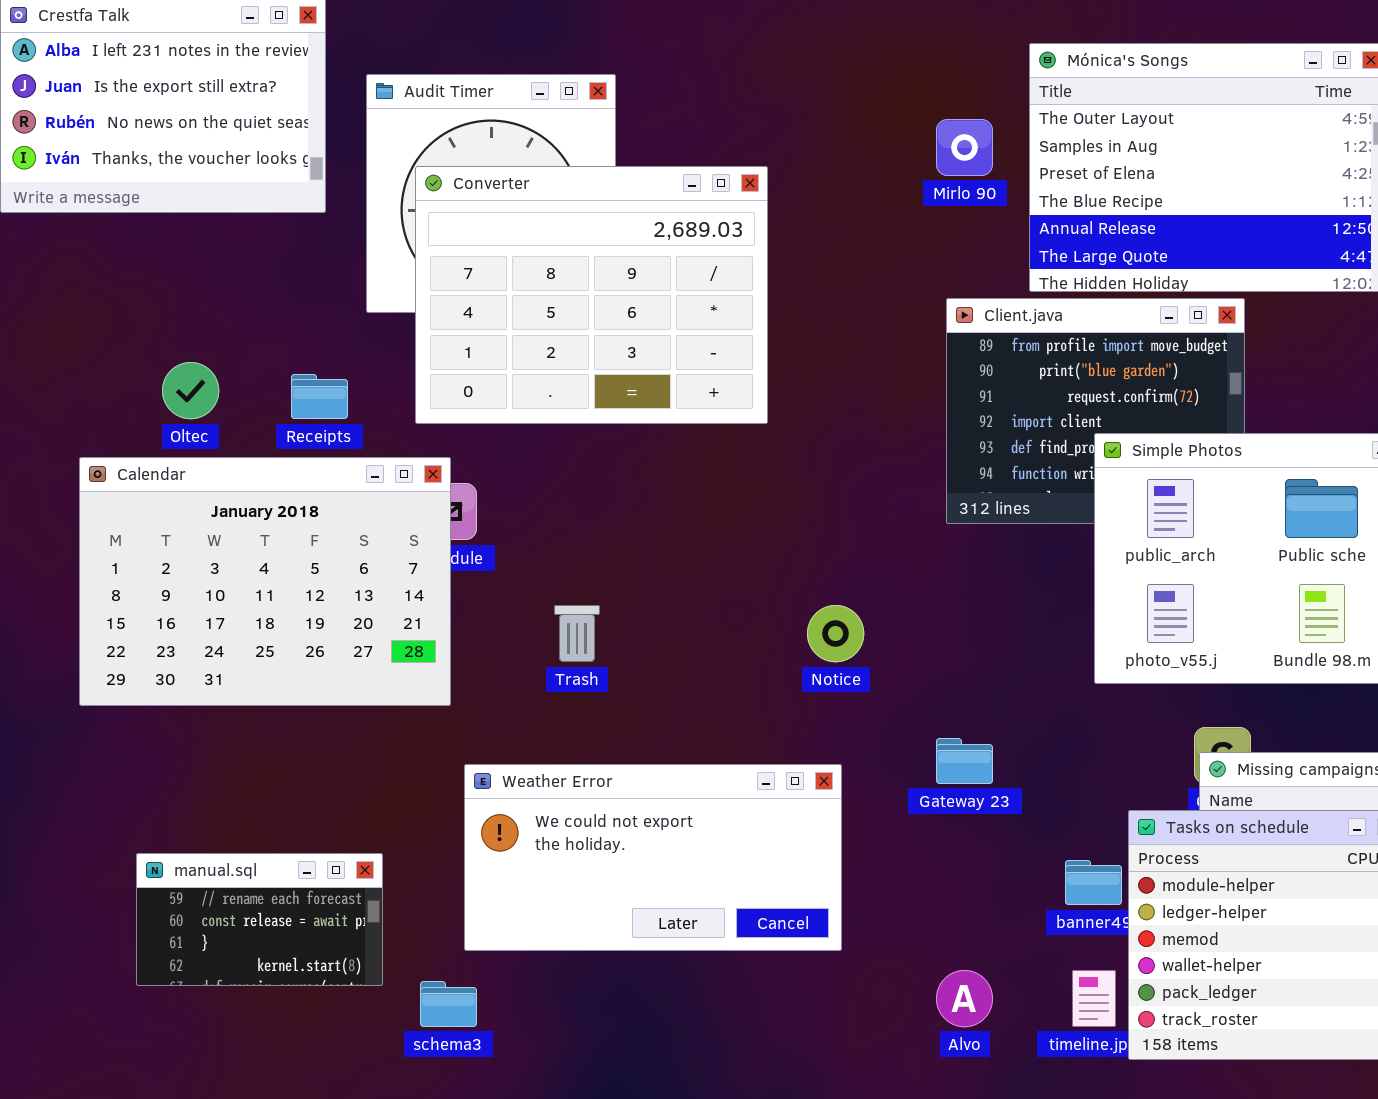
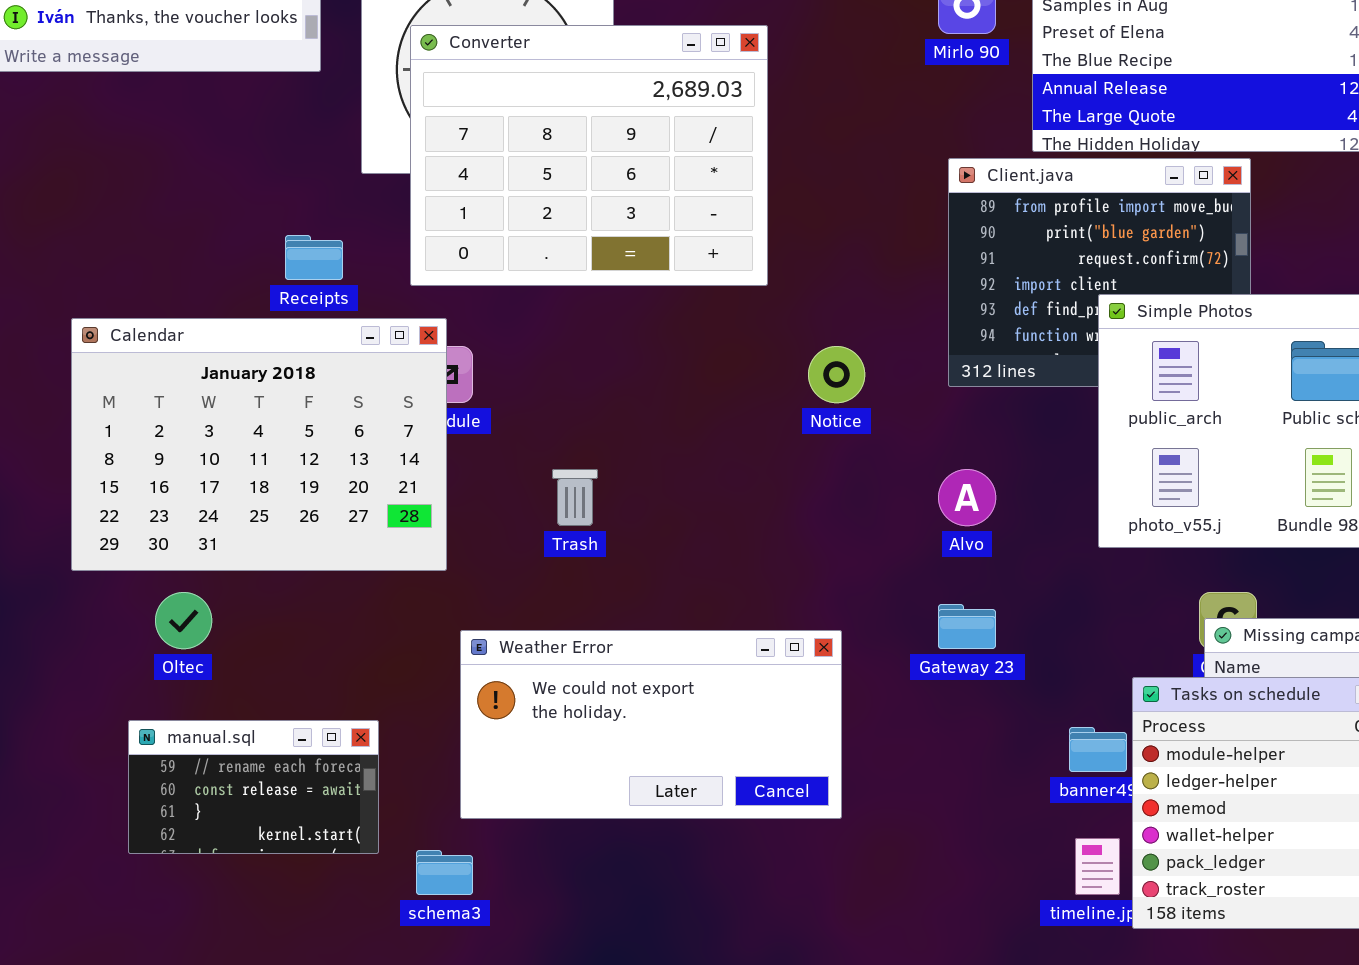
Oltec: [162,362,219,419] -> [155,592,212,649], moved
Notice: [807,605,864,662] -> [808,346,865,403], moved
Alvo: [936,970,993,1027] -> [938,469,996,526], moved

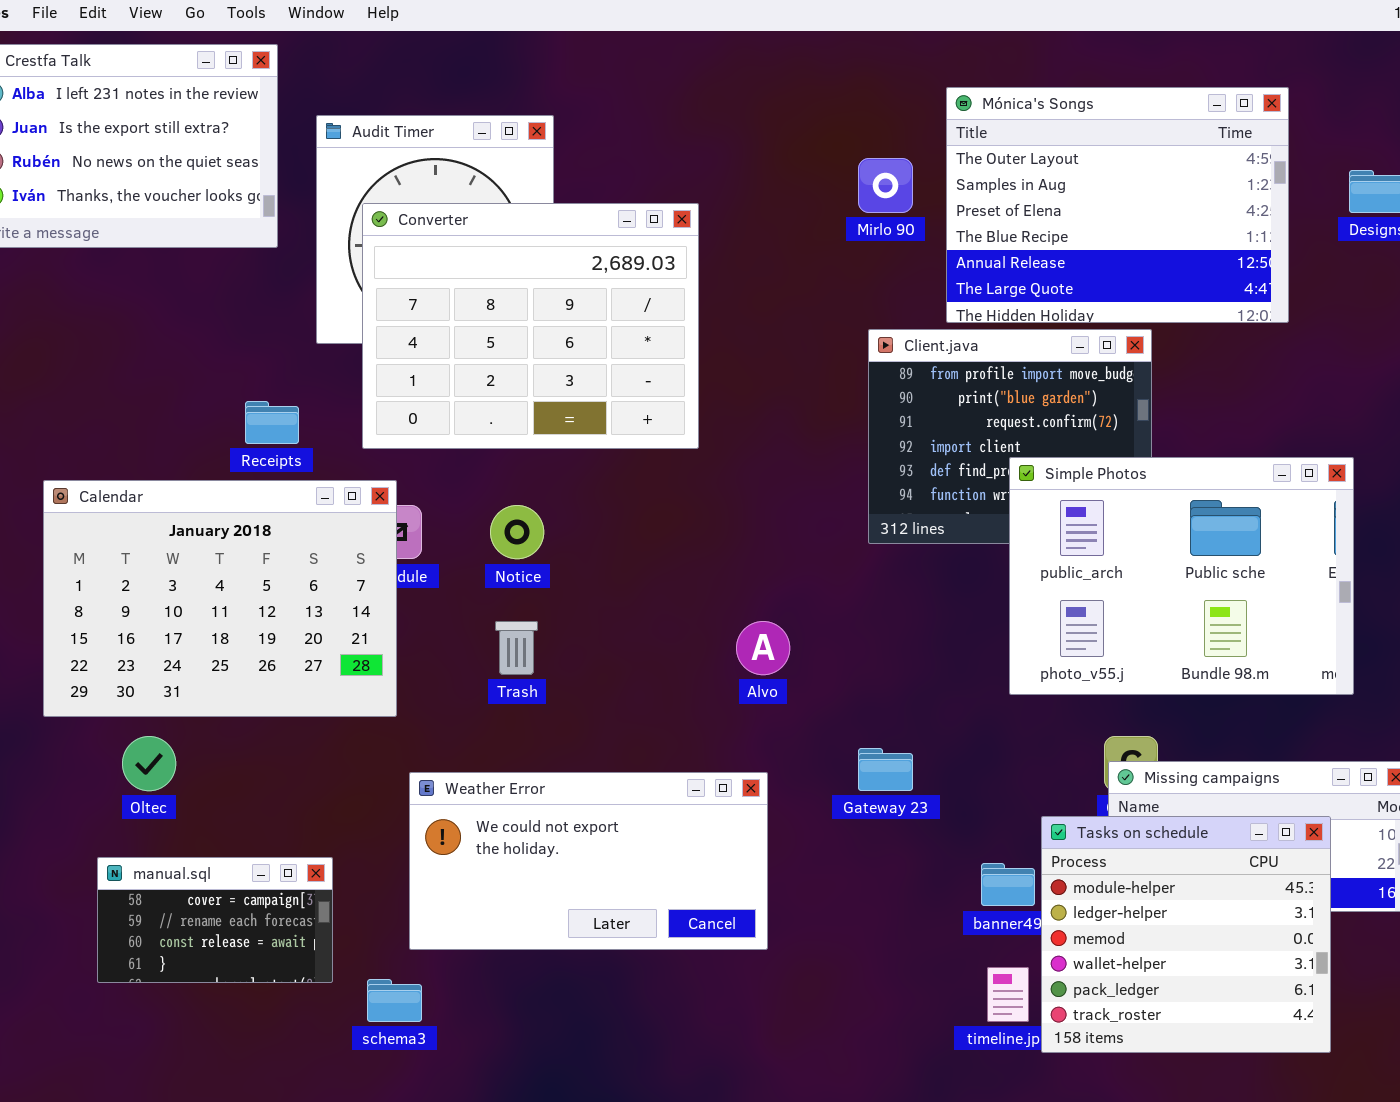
Notice: [808,346,865,403] -> [490,505,544,559], moved
Alvo: [938,469,996,526] -> [736,621,790,675], moved
manual.sql: [128,720,379,854] -> [97,857,333,983], scrolled up 1 row

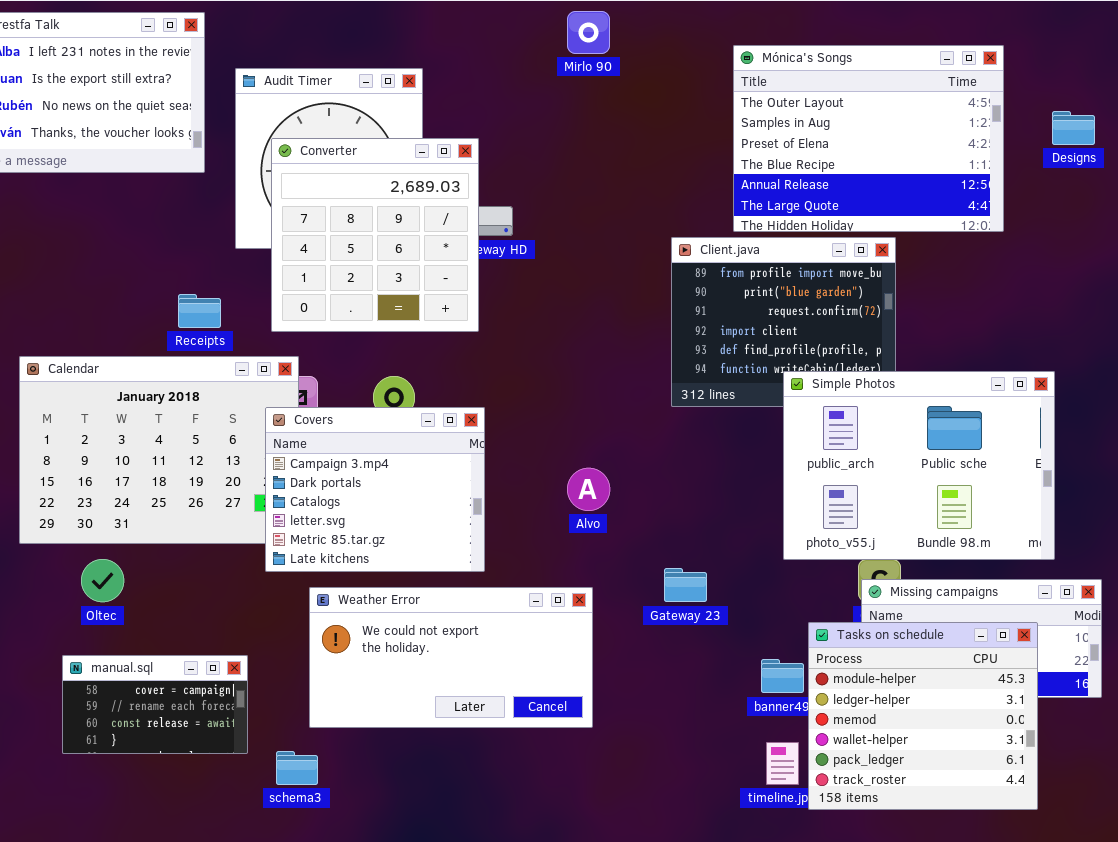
Mirlo 90: [858,158,913,213] -> [567,11,610,54], moved
Converter: [362,203,699,449] -> [271,138,479,332], resized
Simple Photos: [1009,457,1354,695] -> [783,371,1055,560], moved
Covers: none -> [265,407,485,572], opened

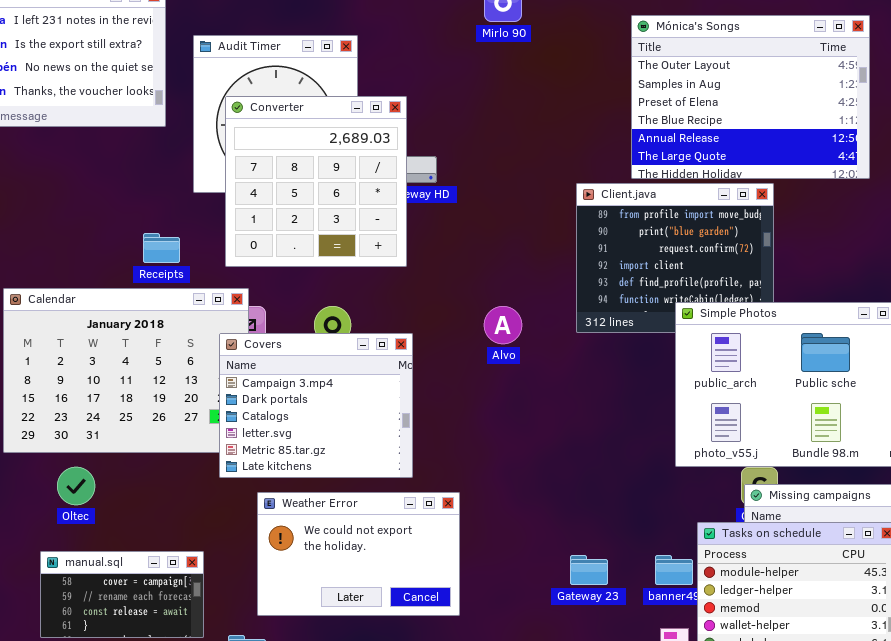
Alvo: [567,468,610,511] -> [484,306,522,344], moved
Gateway 23: [664,568,707,602] -> [570,555,608,585], moved
Weather Error: [309,587,593,728] -> [257,492,460,616], resized

